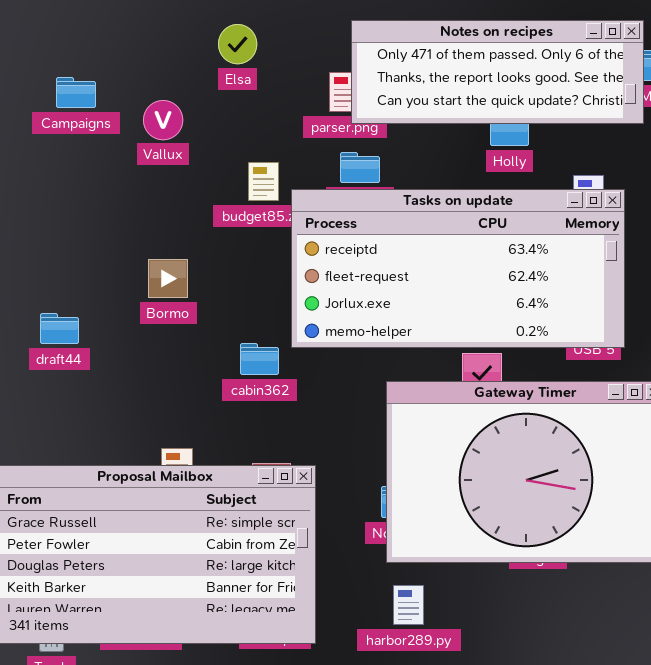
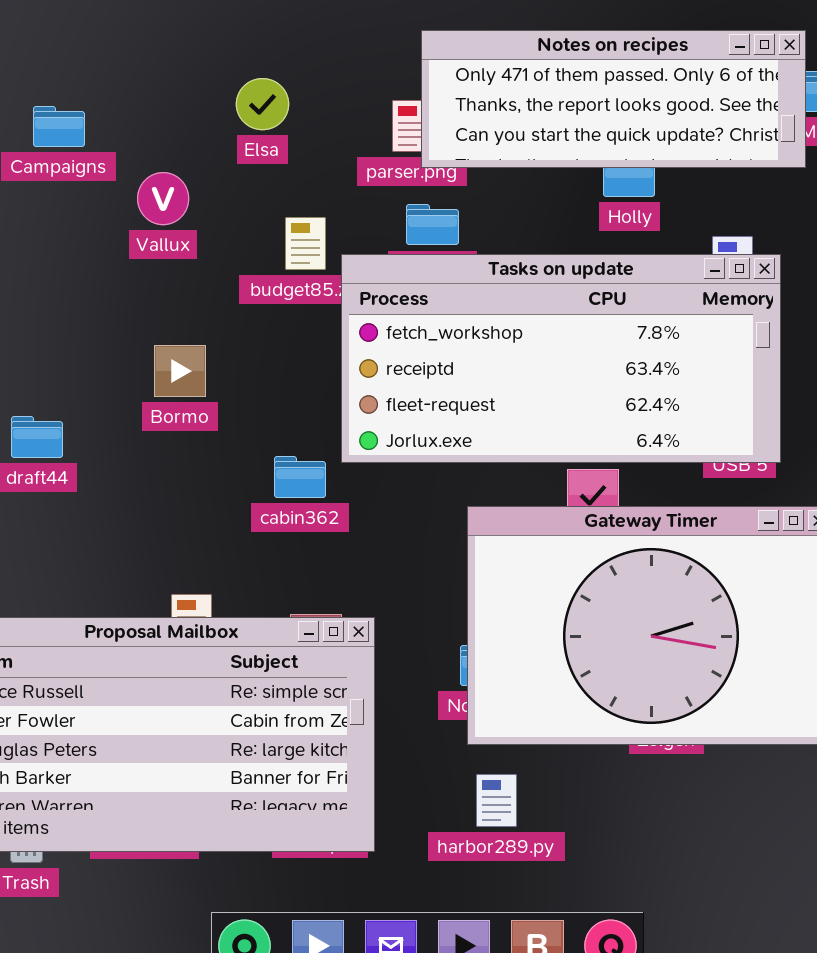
Elsa: [218,24,257,64] -> [236,78,289,130], moved
Vallux: [143,100,183,140] -> [137,172,189,225], moved
Tasks on update: [291,189,625,348] -> [341,254,781,463], scrolled up 1 row

